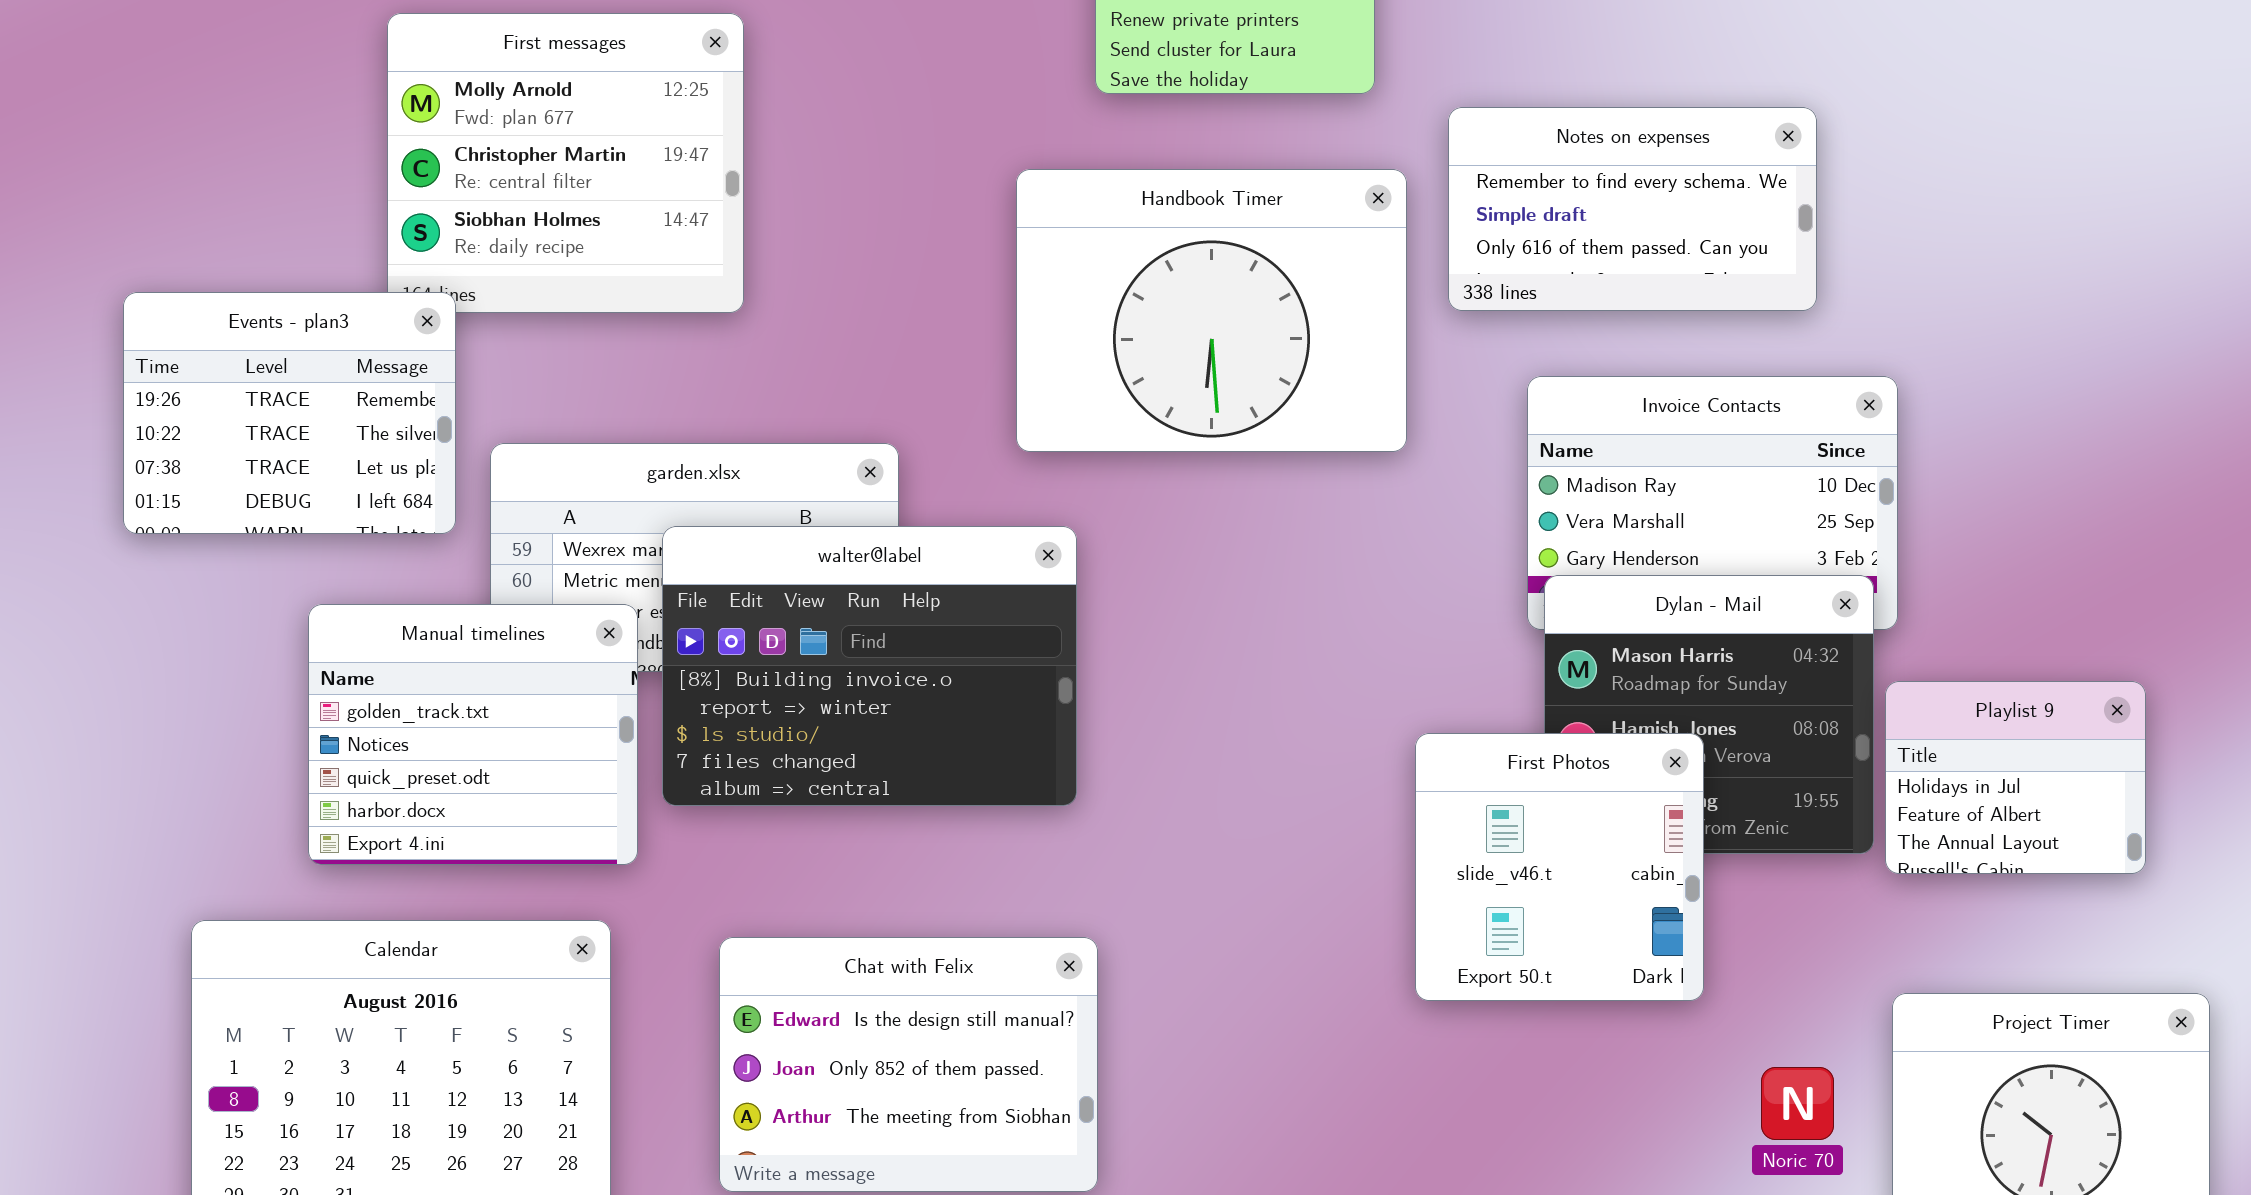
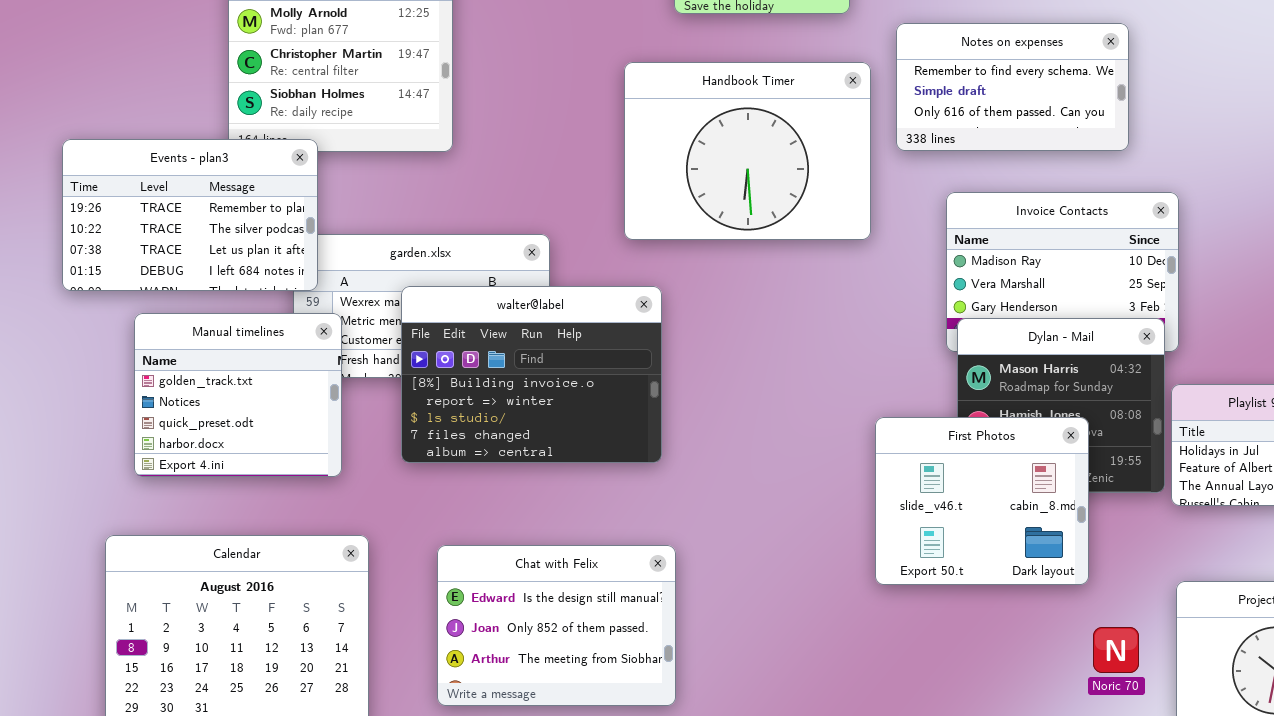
Events - plan3: [123,292,456,534] -> [62,139,318,291], resized
Manual timelines: [308,604,638,865] -> [134,313,342,477], moved
First Photos: [1415,733,1704,1001] -> [875,417,1089,585], resized

